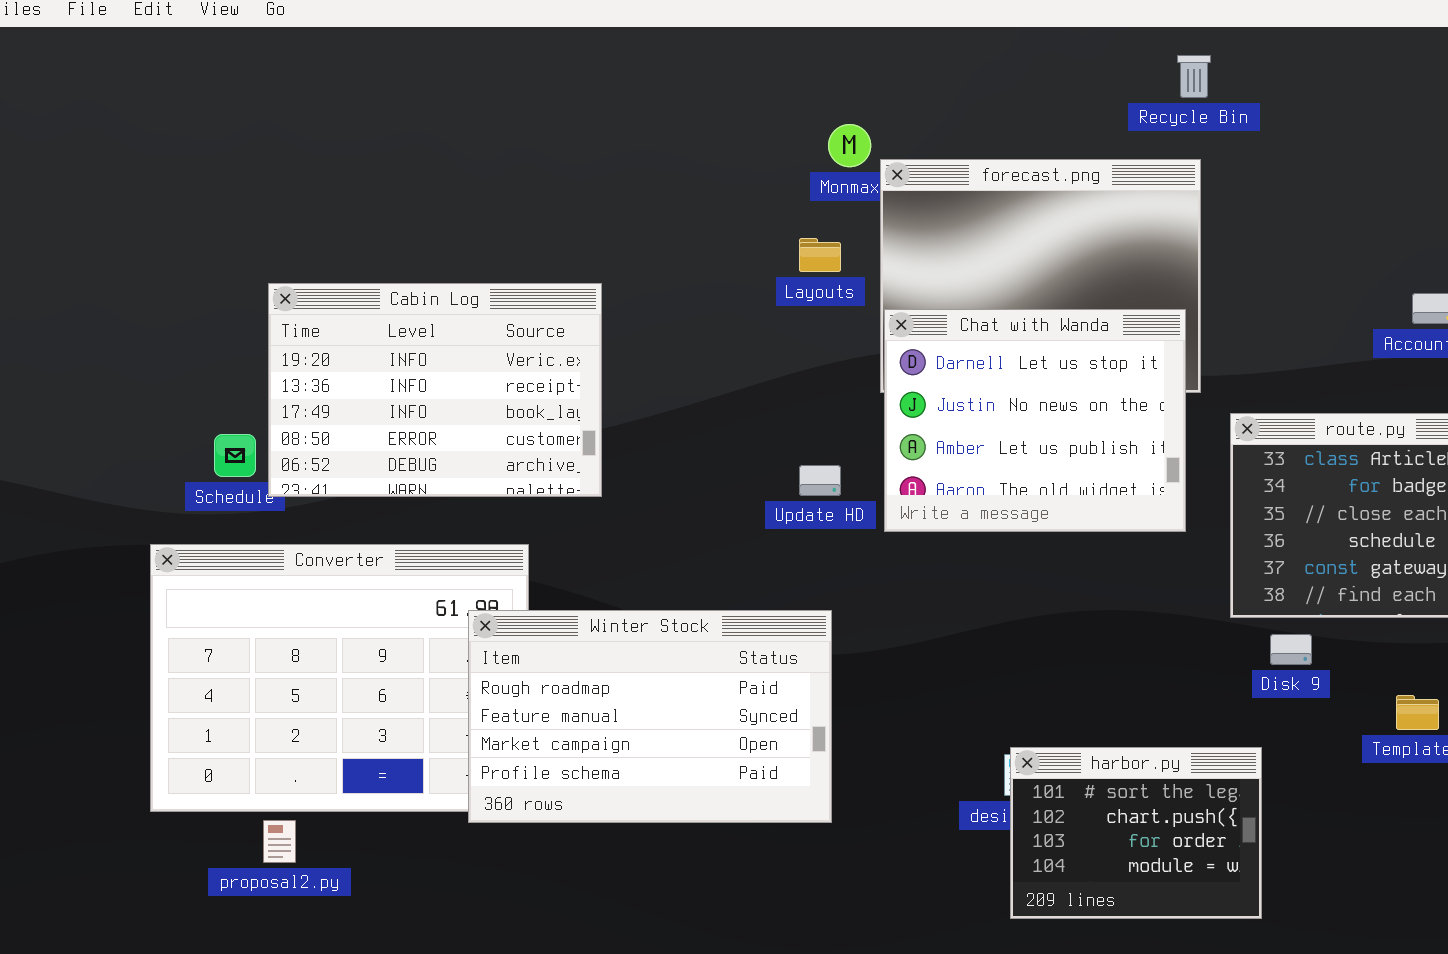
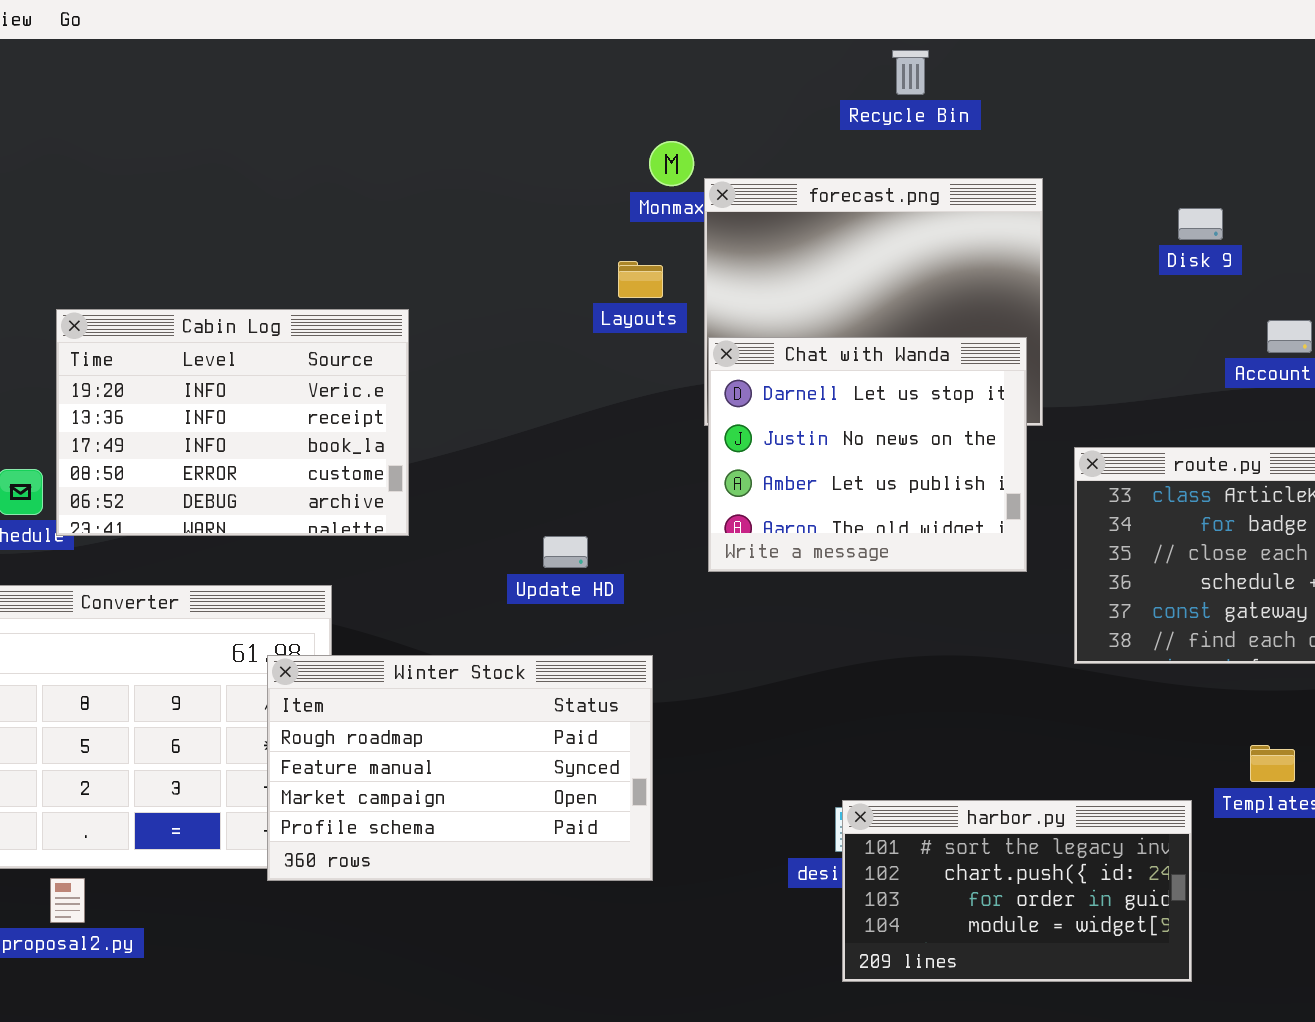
Recycle Bin: [1177,55,1211,98] -> [892,50,929,95], moved
Update HD: [799,465,841,496] -> [543,536,588,568], moved
Disk 9: [1270,634,1312,665] -> [1178,208,1223,240], moved
harbor.py: [1010,747,1262,919] -> [842,800,1192,982], resized

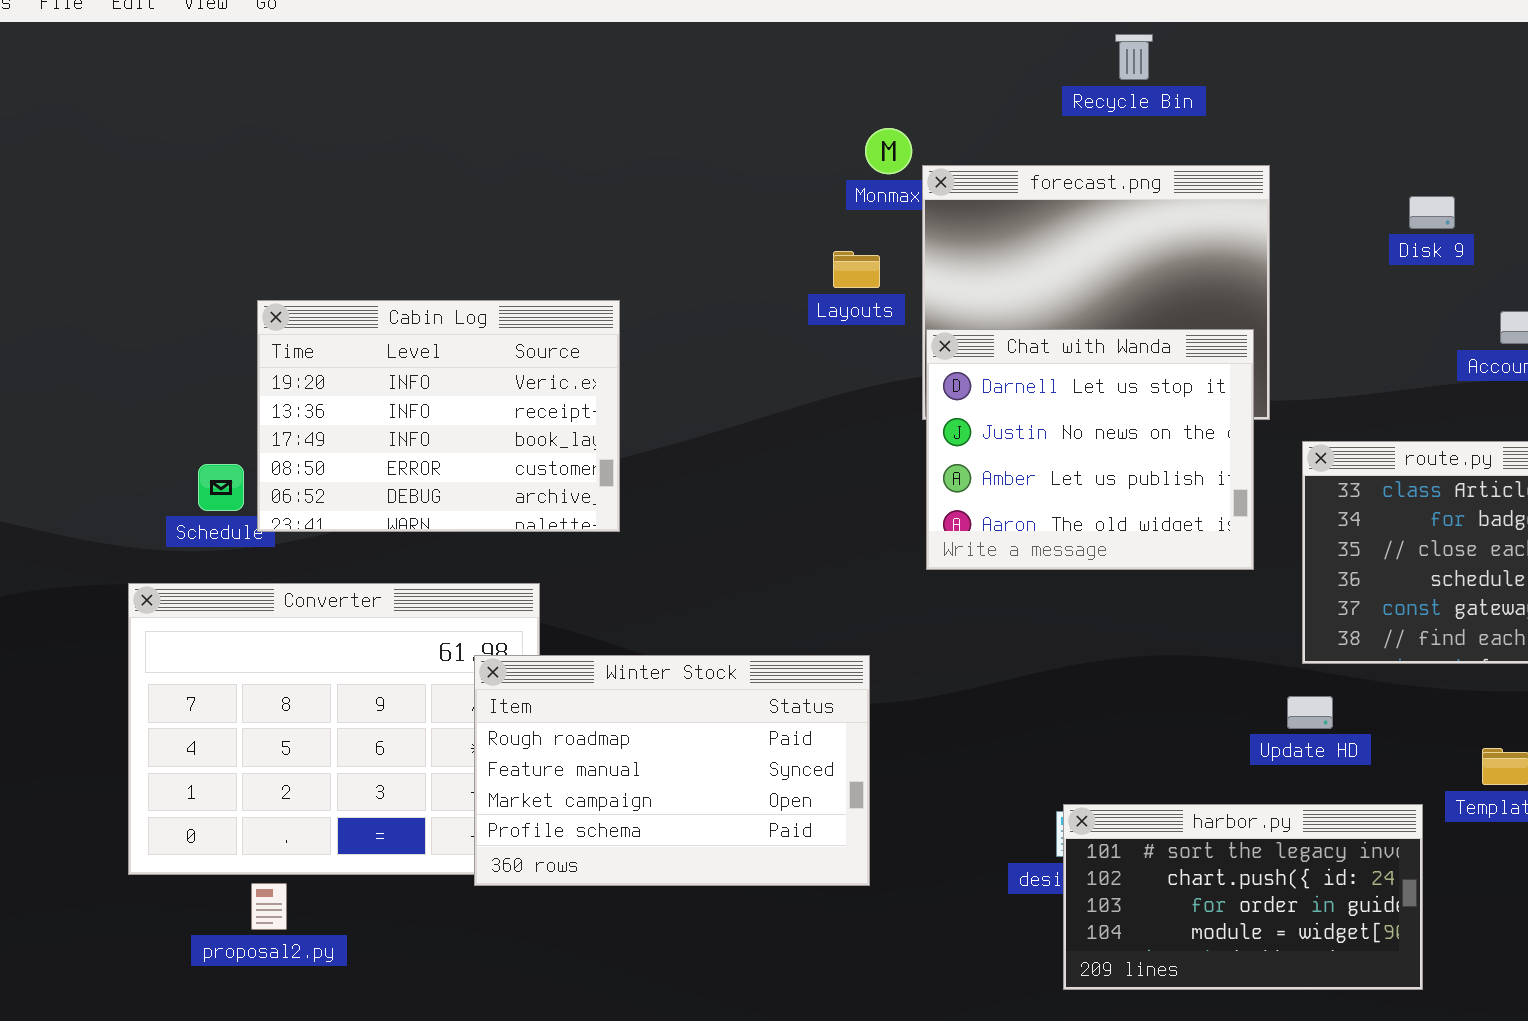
Update HD: [543,536,588,568] -> [1287,696,1333,729], moved

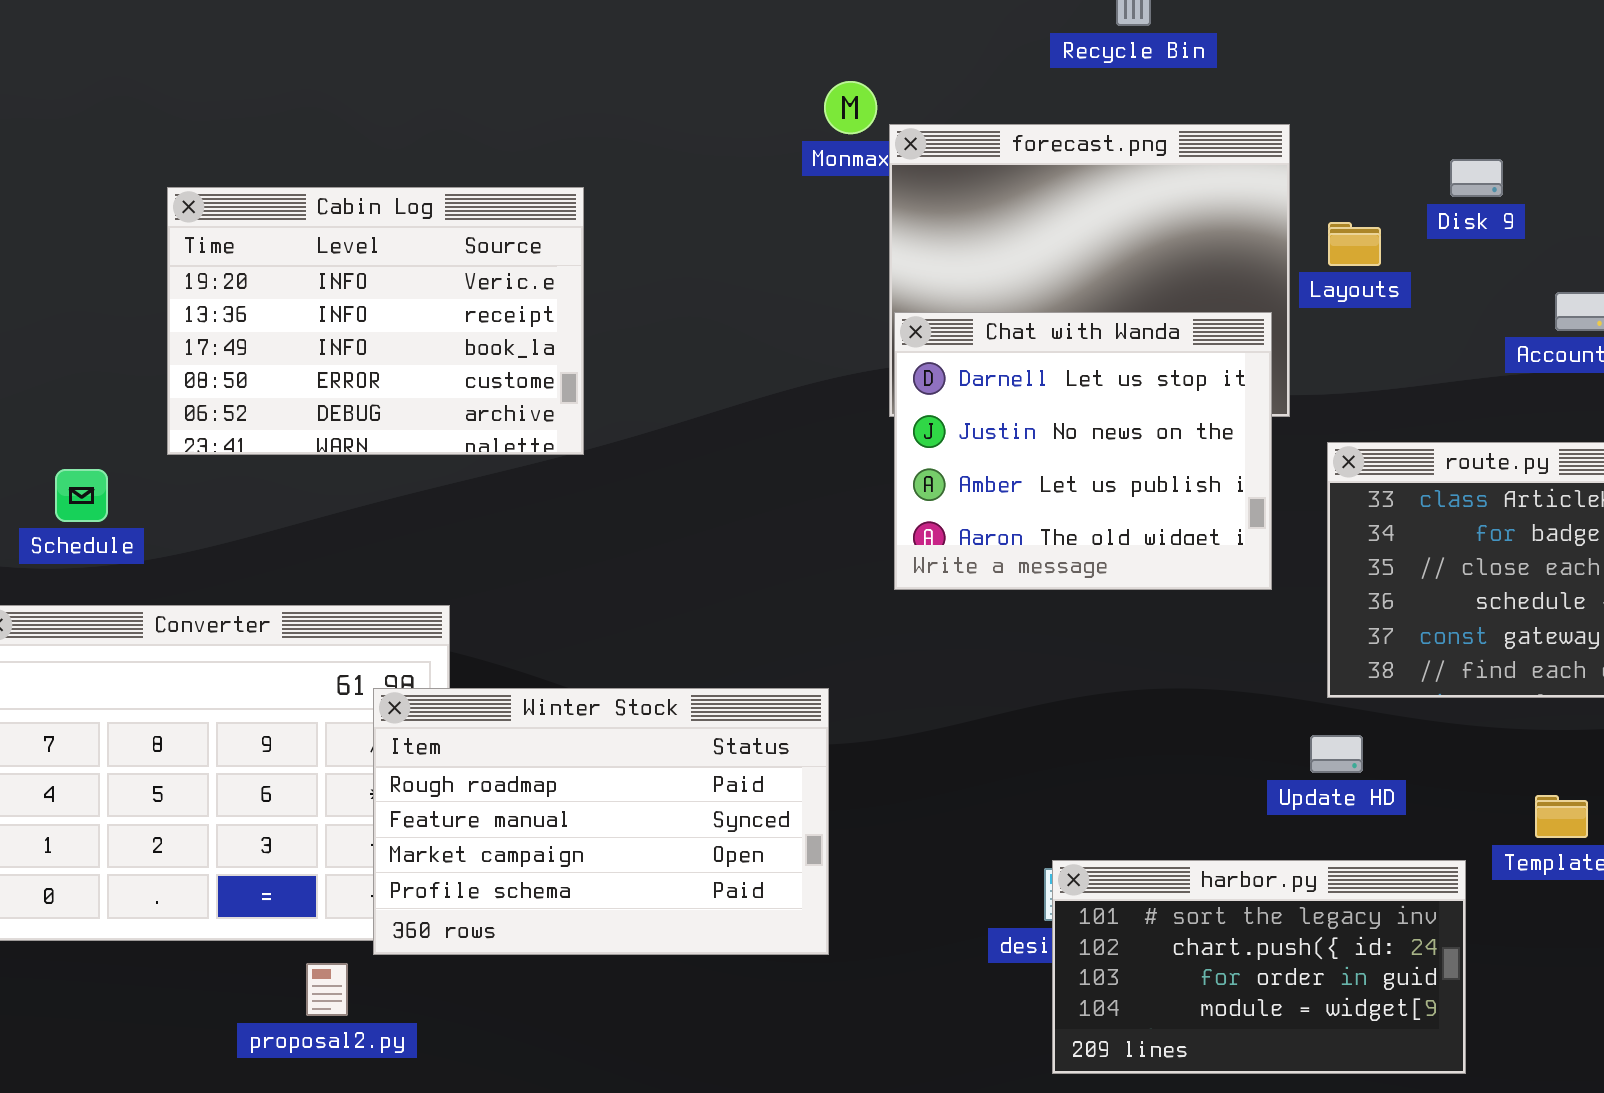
Layouts: [833,251,880,288] -> [1328,222,1381,266], moved
Cabin Log: [257,300,620,532] -> [167,187,584,455], moved
proposal2.py: [251,883,287,930] -> [306,963,348,1016], moved

